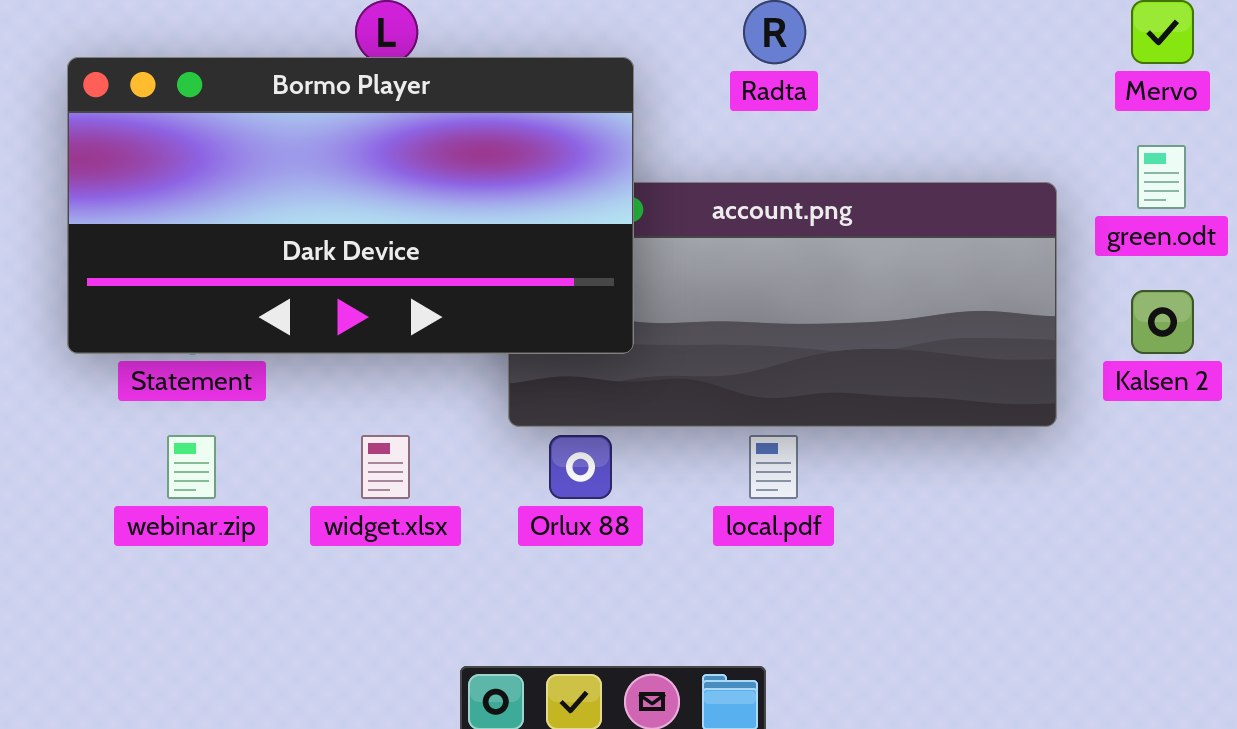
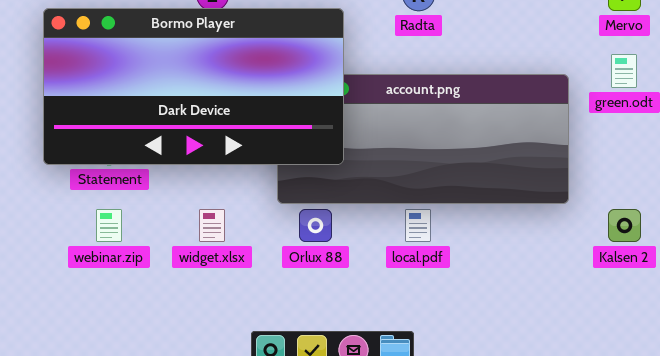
Kalsen 2: [1131,290,1194,354] -> [608,209,641,242], moved

